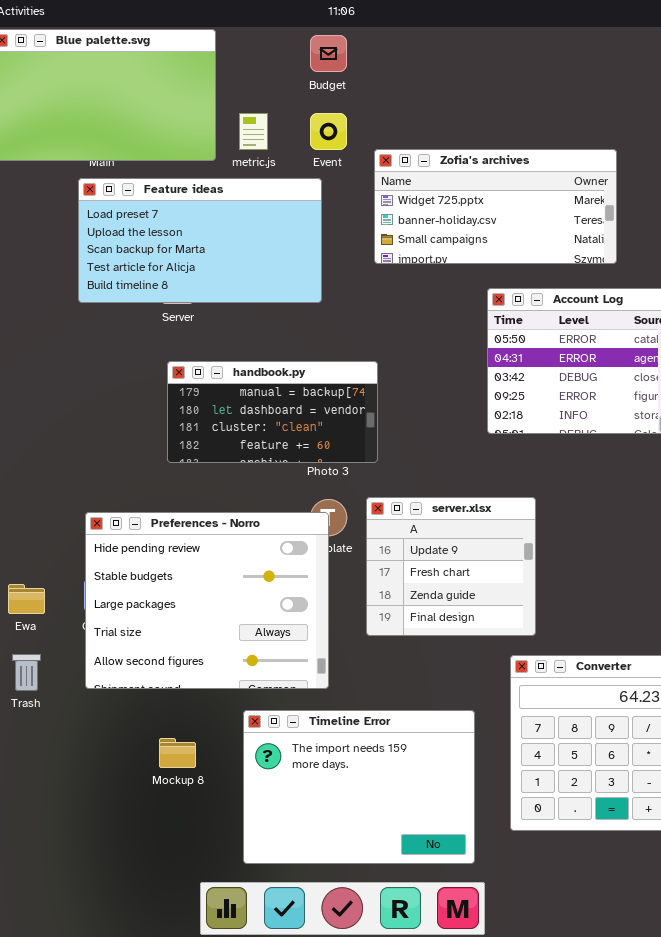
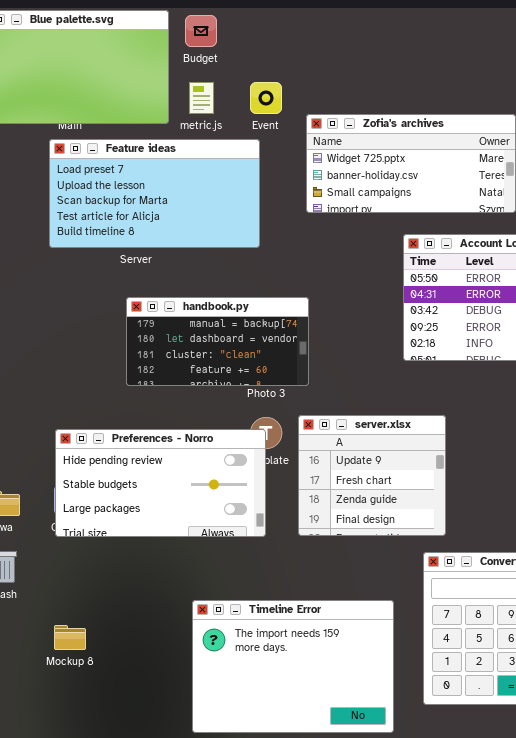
Budget: [310,35,347,72] -> [185,15,217,47], moved
Preferences - Norro: [85,512,329,689] -> [55,429,266,537], resized
Mockup 8: [159,738,196,768] -> [54,625,86,650], moved

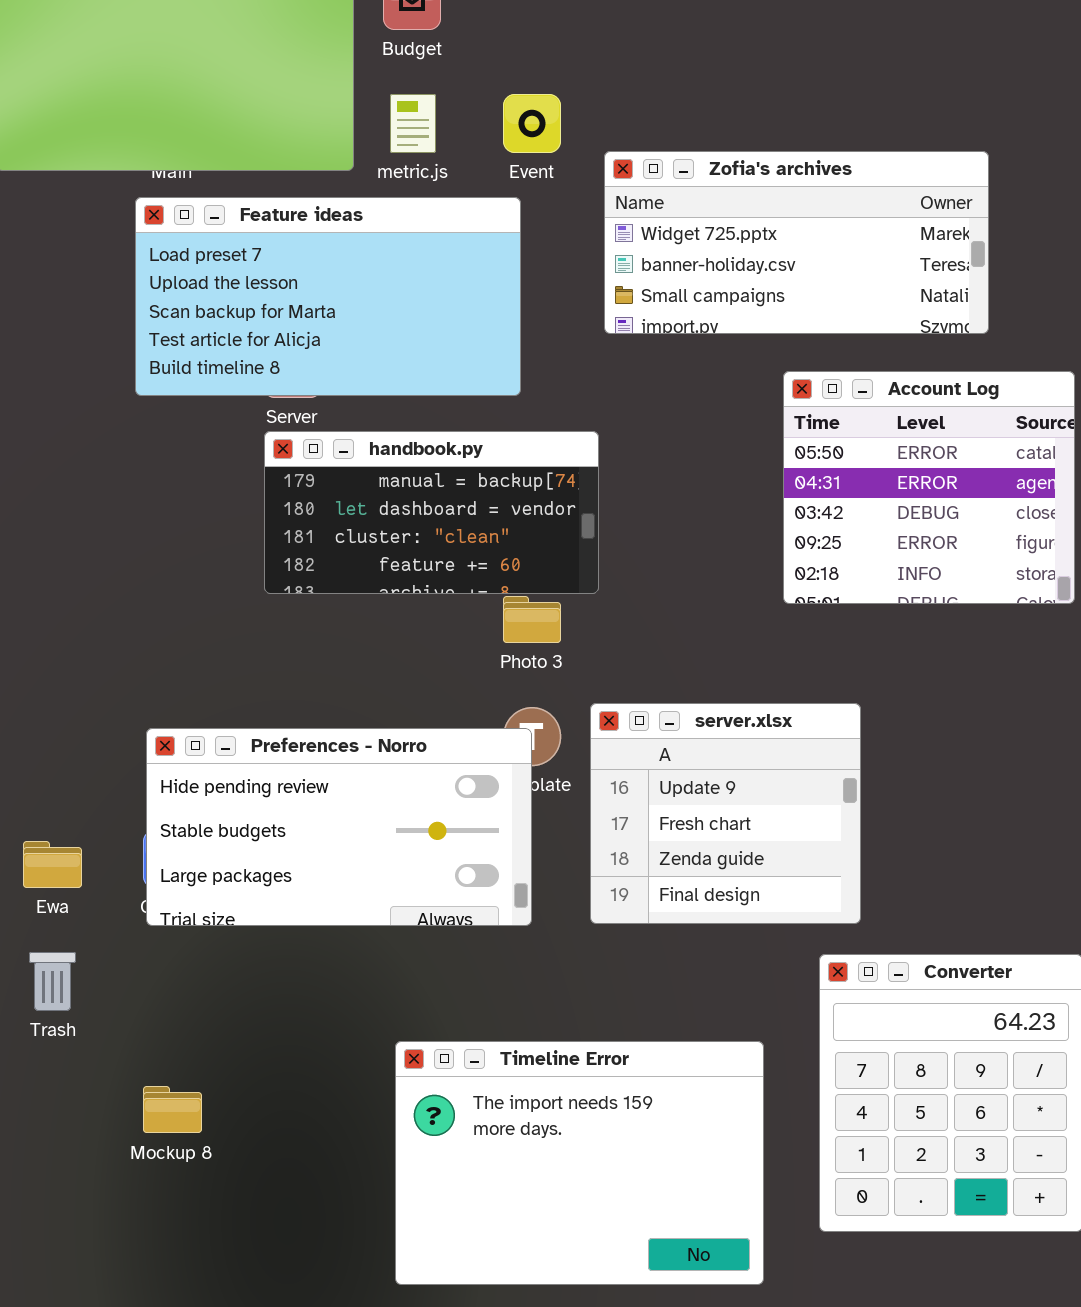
handbook.py: [126,297,309,386] -> [264,431,599,594], moved

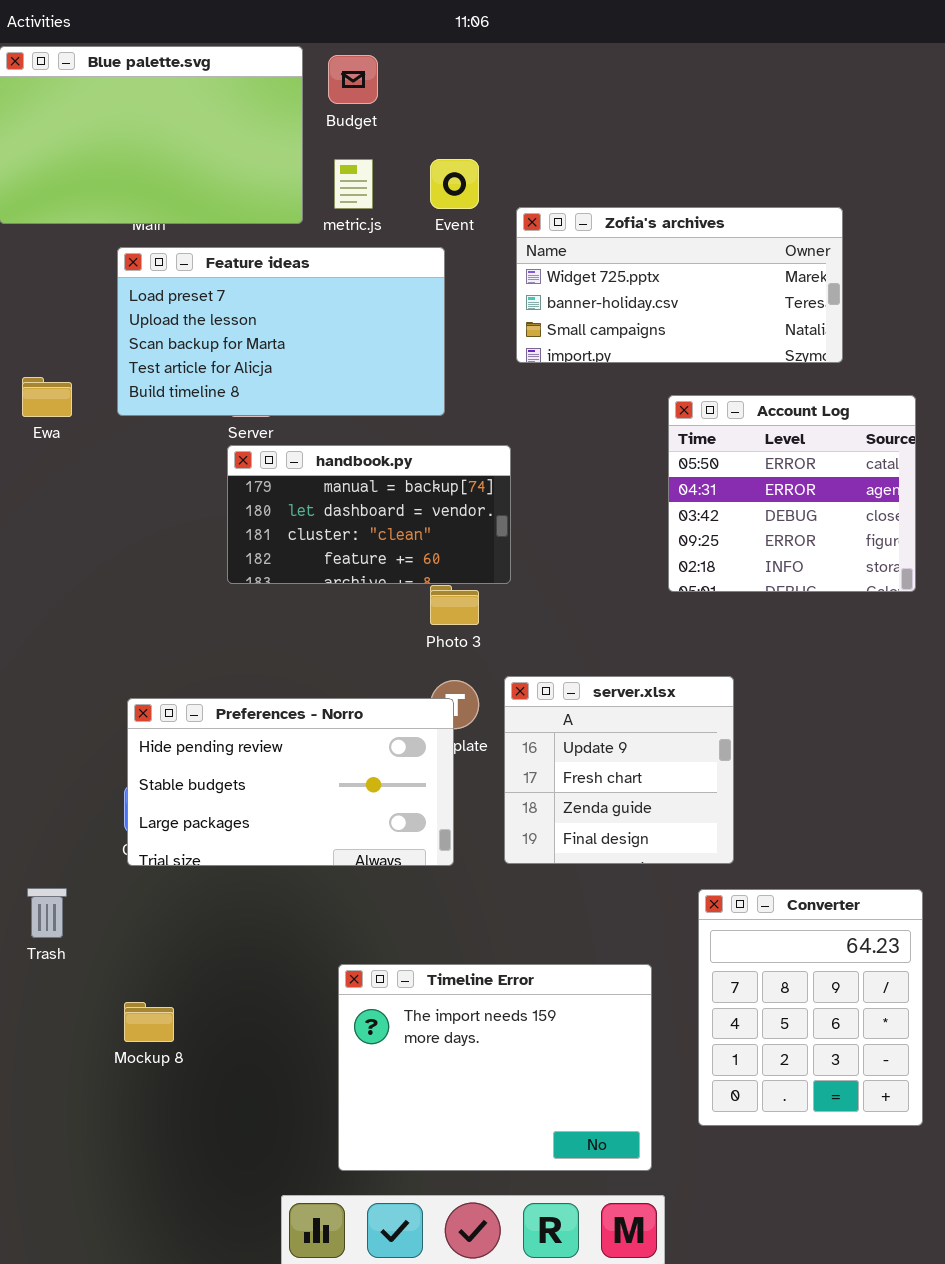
Ewa: [23,841,82,888] -> [22,377,72,417], moved

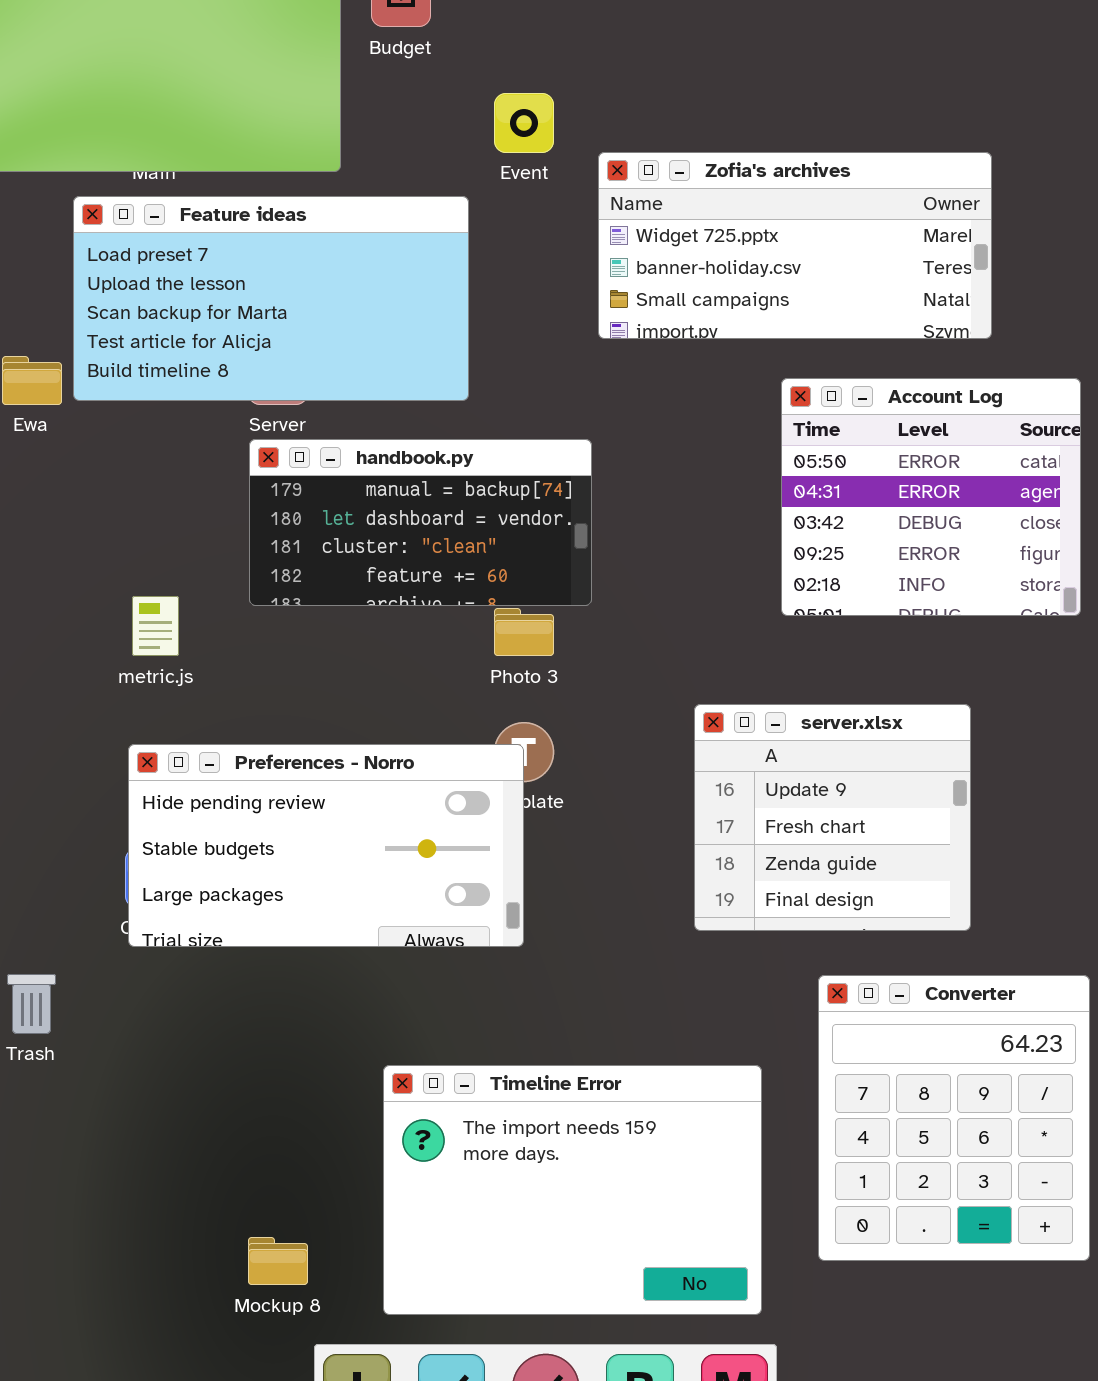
metric.js: [334,159,373,209] -> [132,596,179,656], moved
Feature ideas: [117,247,445,416] -> [73,196,469,401], moved
server.xlsx: [504,676,734,864] -> [694,704,971,931], moved
Mockup 8: [124,1002,174,1042] -> [248,1237,308,1285], moved

